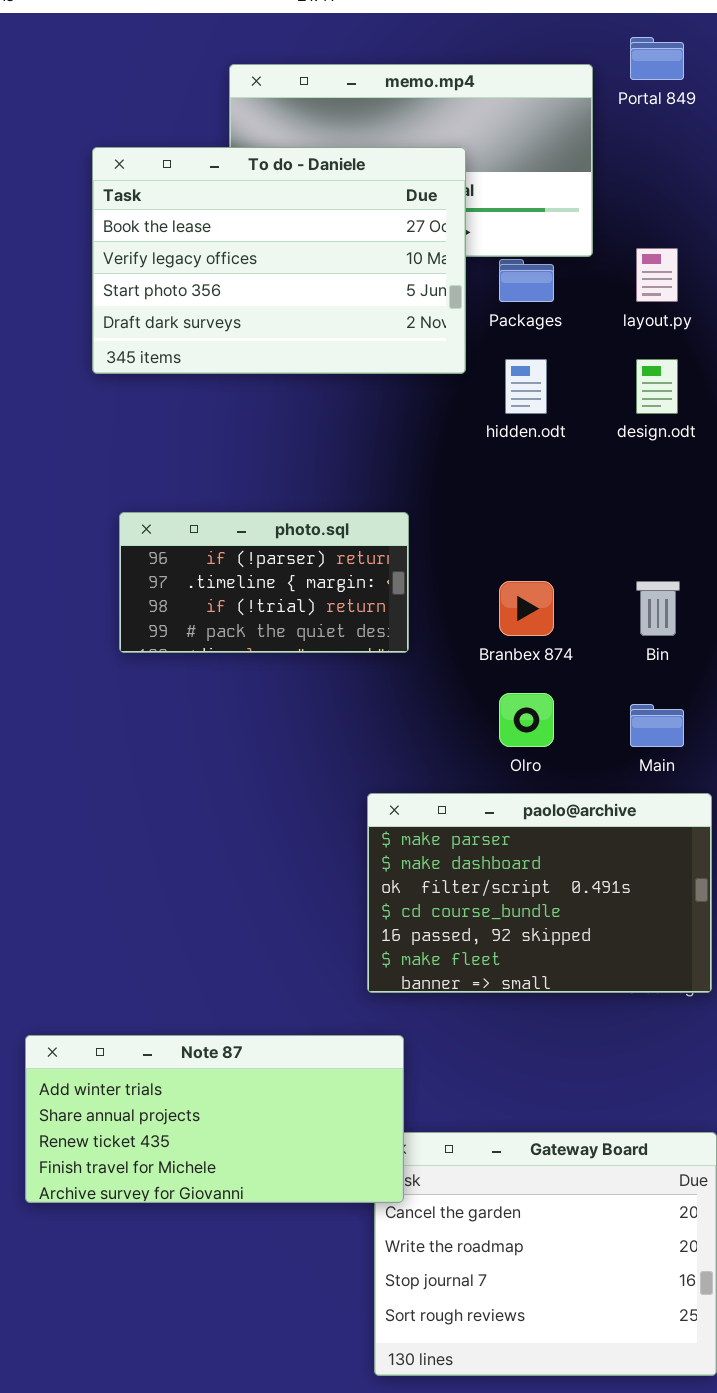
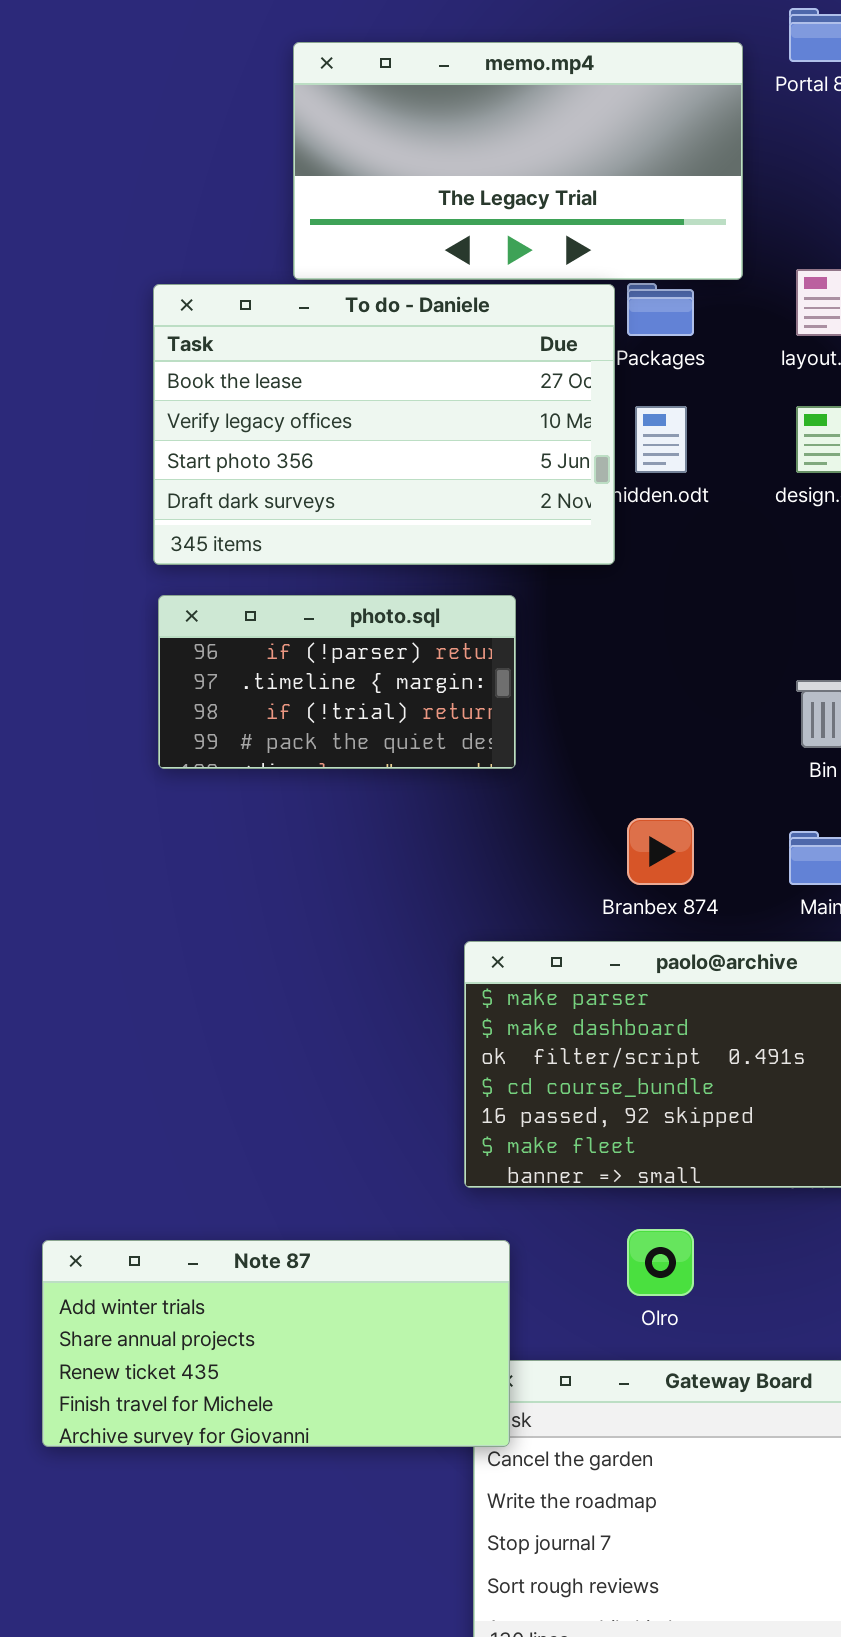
To do - Daniele: [92,147,466,374] -> [153,284,615,565], moved
Branbex 874: [499,581,554,636] -> [627,818,694,885], moved
Olro: [499,693,554,747] -> [627,1229,694,1296], moved

